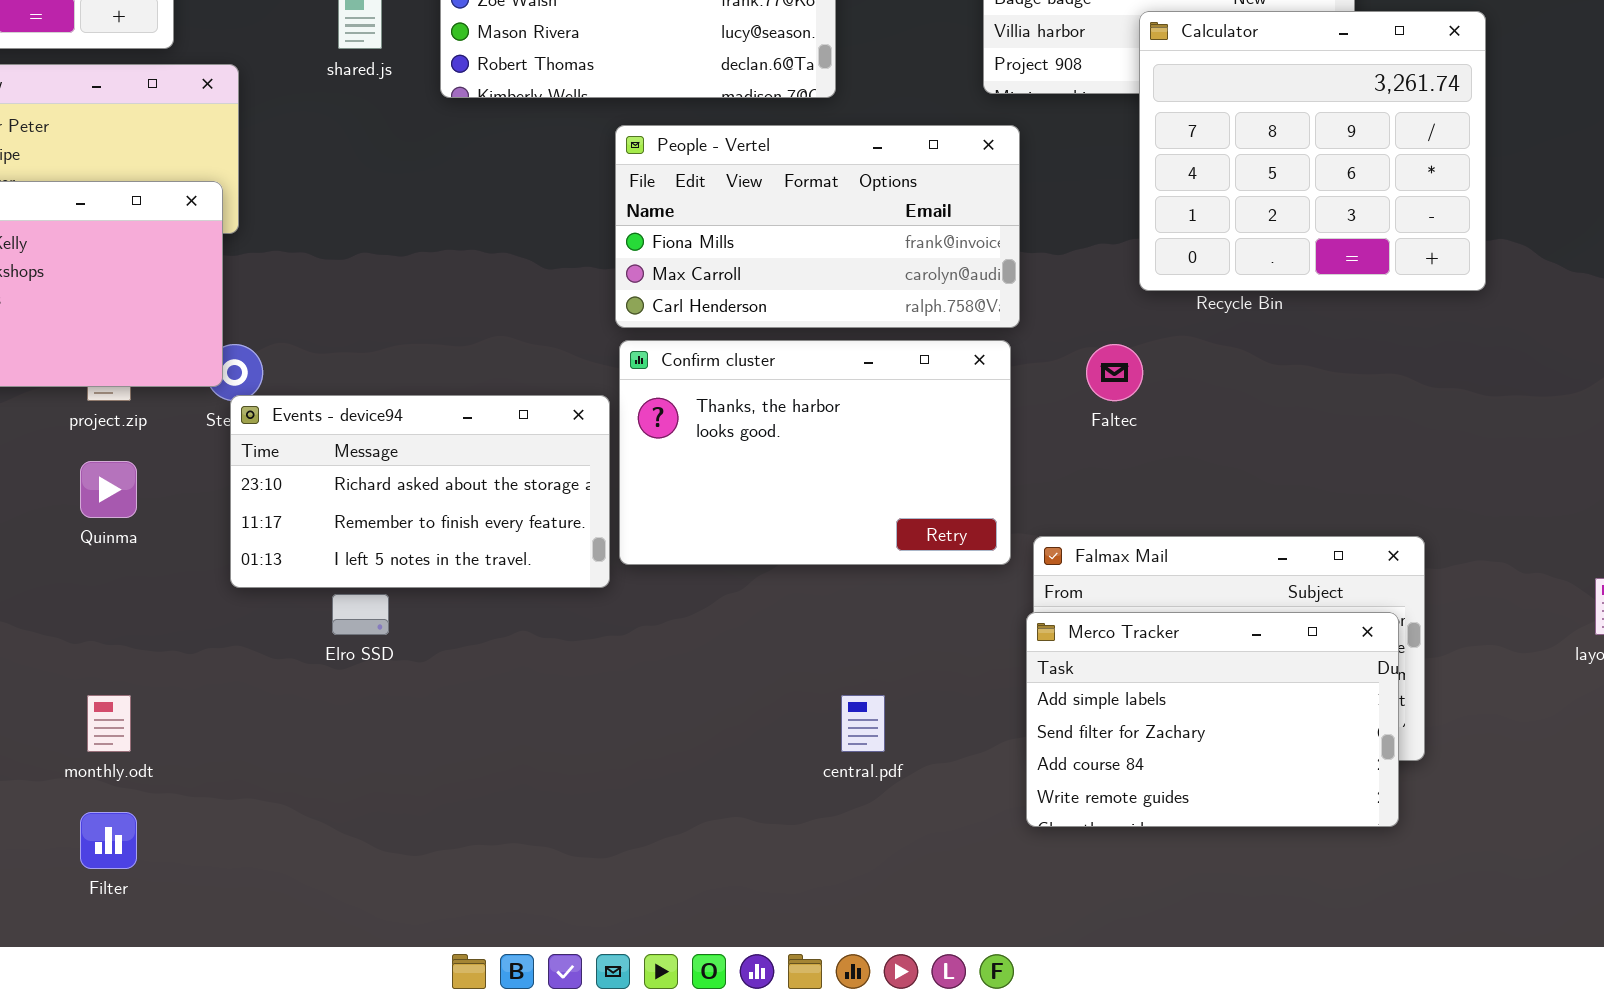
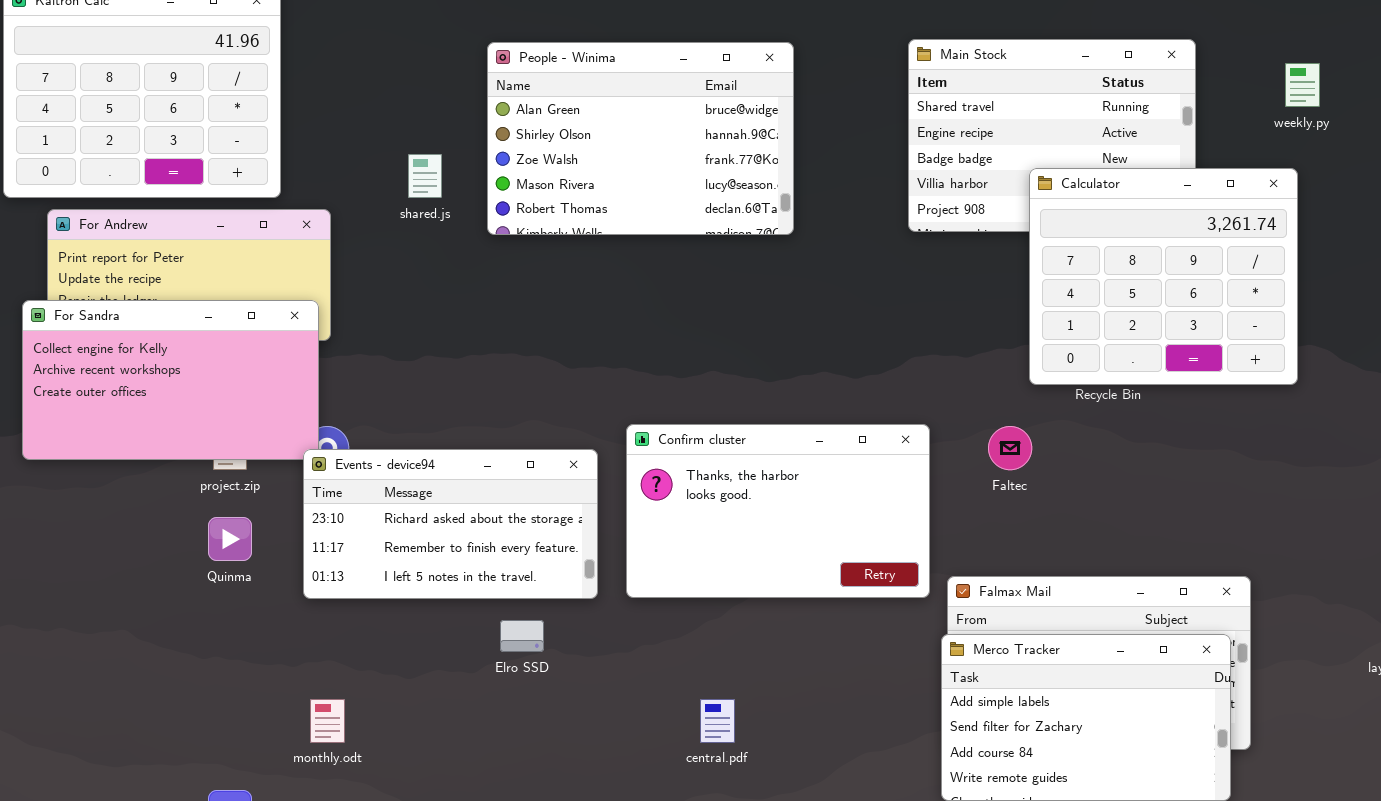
People - Vertel: [615,125,1020,328] -> none, closed
Events - device94: [230,395,610,588] -> [303,449,598,599], moved
Elro SSD: [332,594,389,635] -> [500,620,544,652], moved
monthly.odt: [87,695,131,752] -> [310,699,345,743], moved
central.pdf: [841,695,885,752] -> [700,699,735,743], moved

